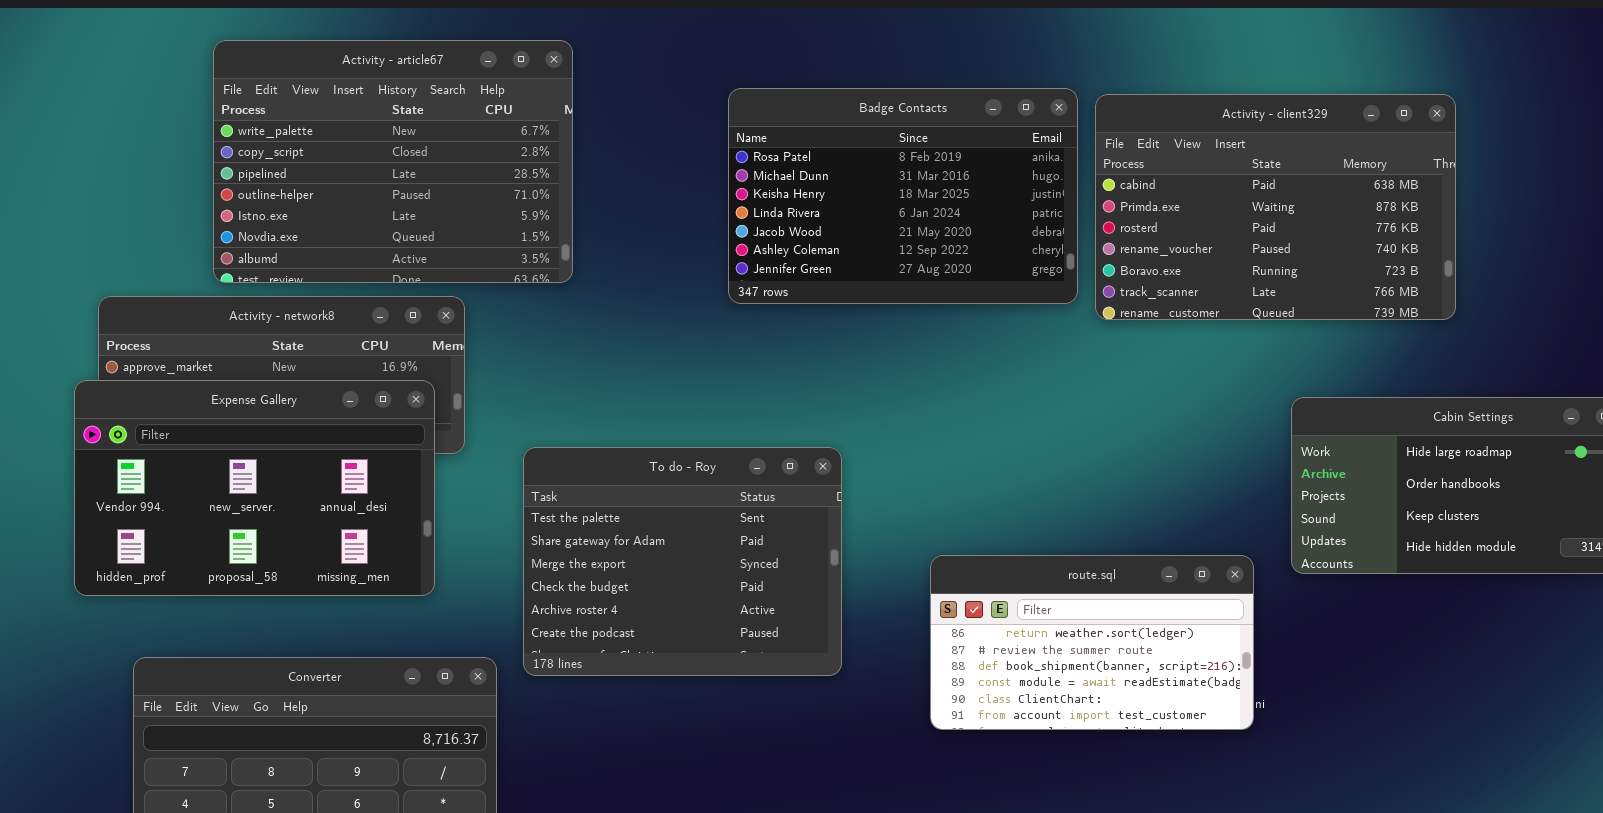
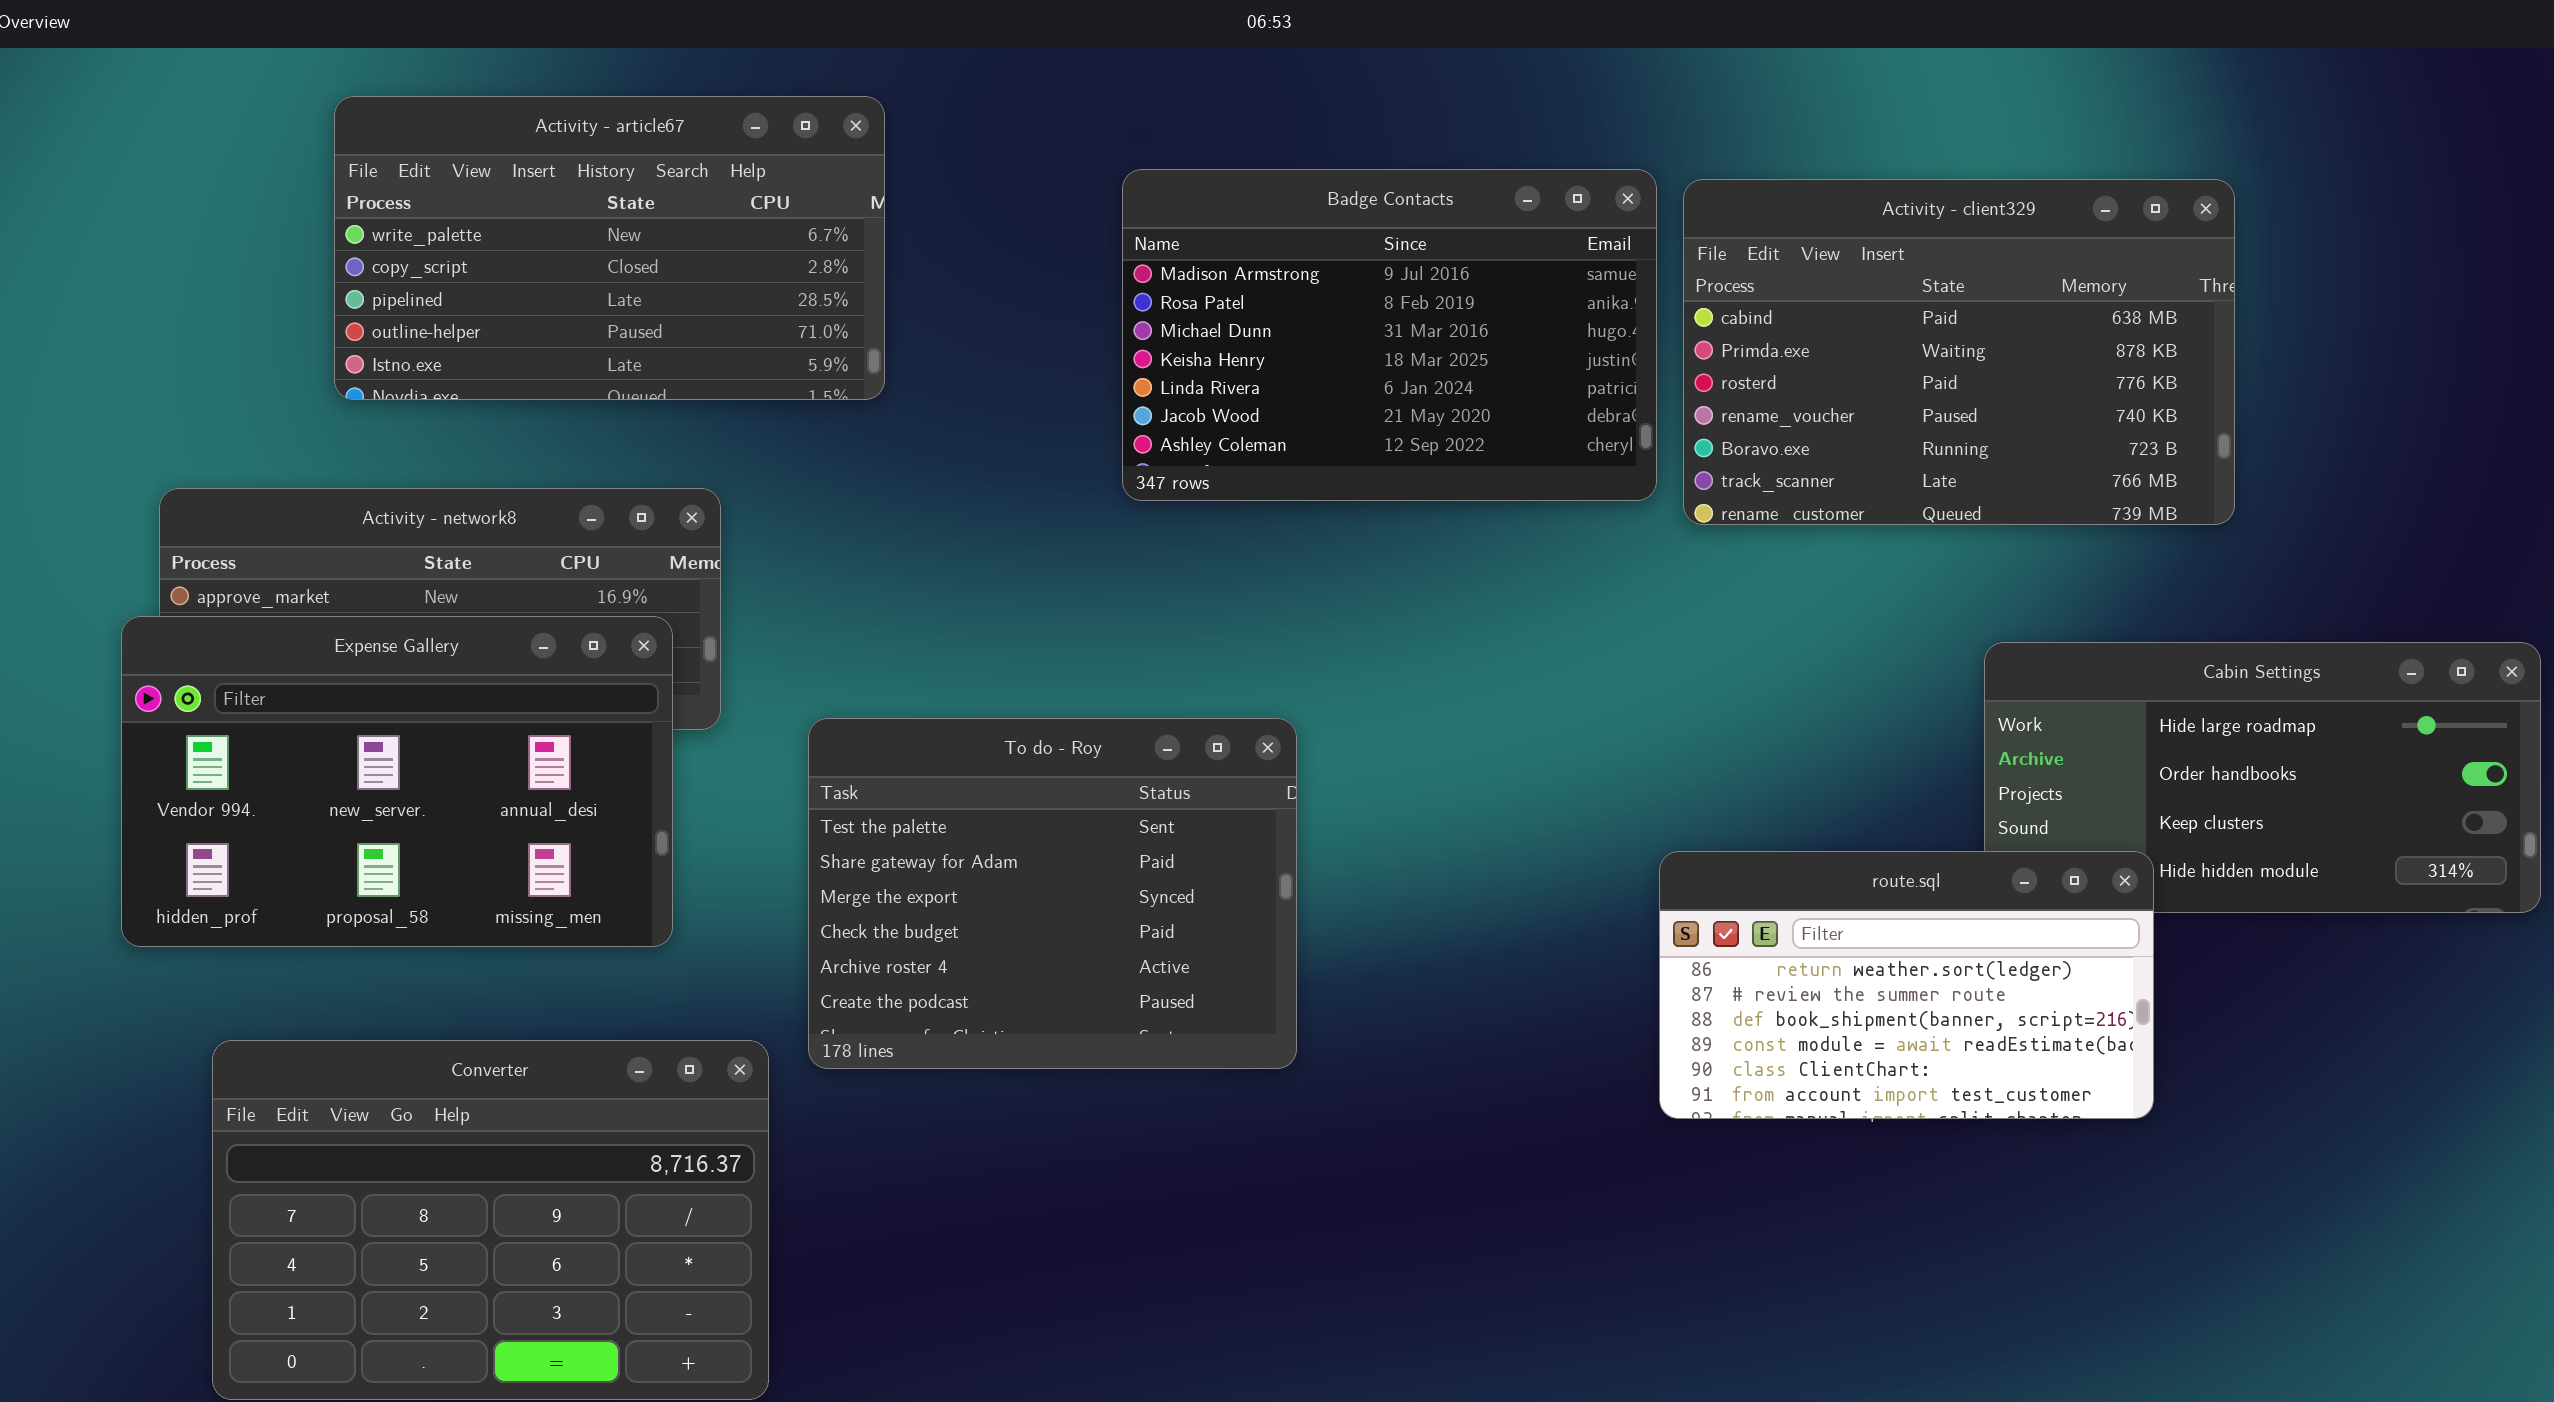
Activity - article67: [213,40,573,283] -> [334,96,885,400], resized
Badge Contacts: [728,88,1078,304] -> [1122,169,1657,501], scrolled up 1 row
route.sql: [930,555,1254,730] -> [1659,851,2154,1119], moved

